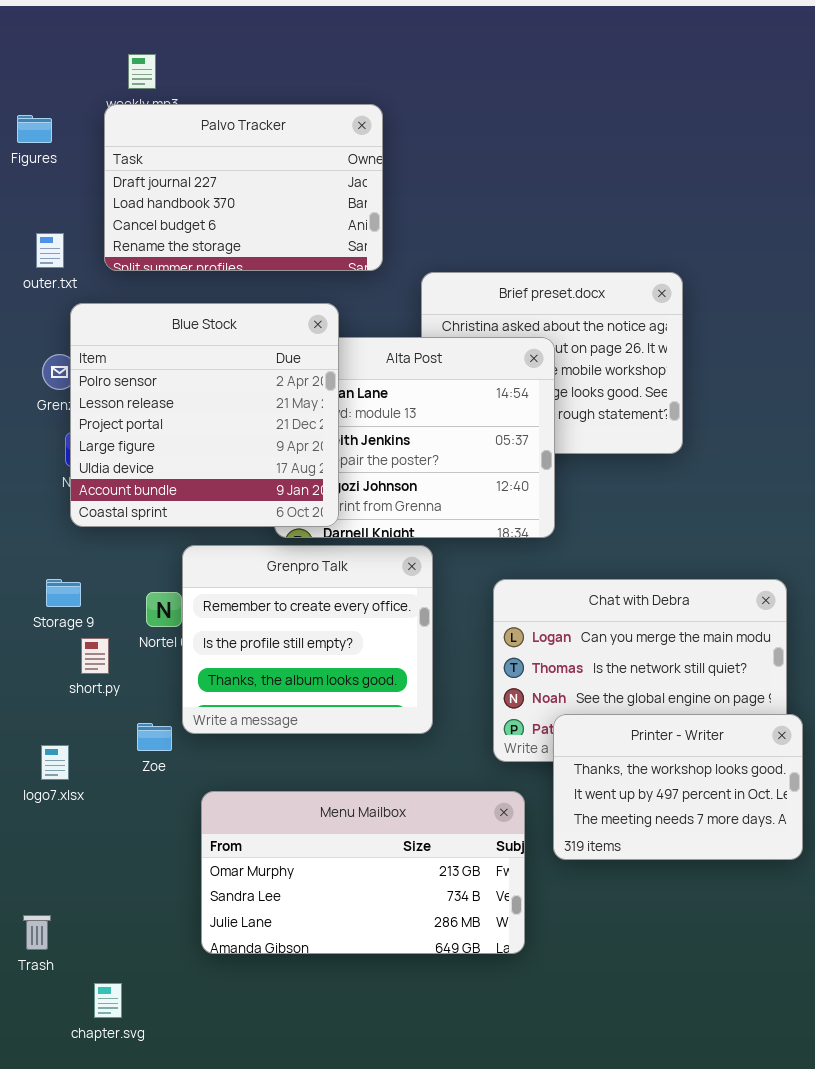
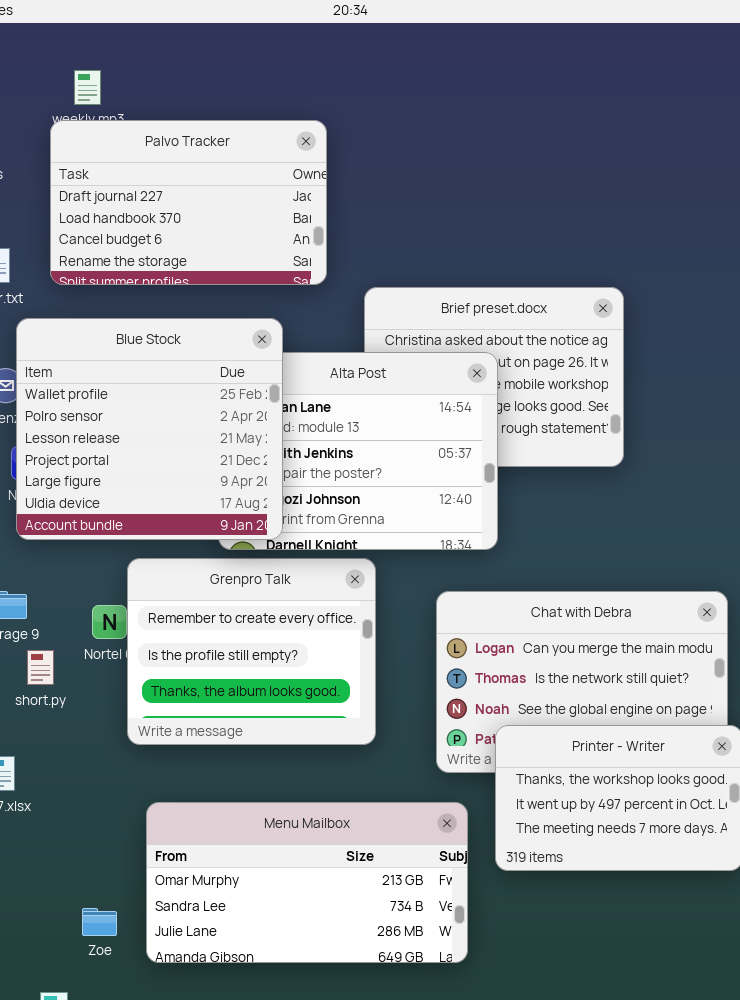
Blue Stock: [70,303,339,527] -> [16,318,283,540], scrolled up 1 row
Zoe: [137,723,172,751] -> [82,908,117,936], moved

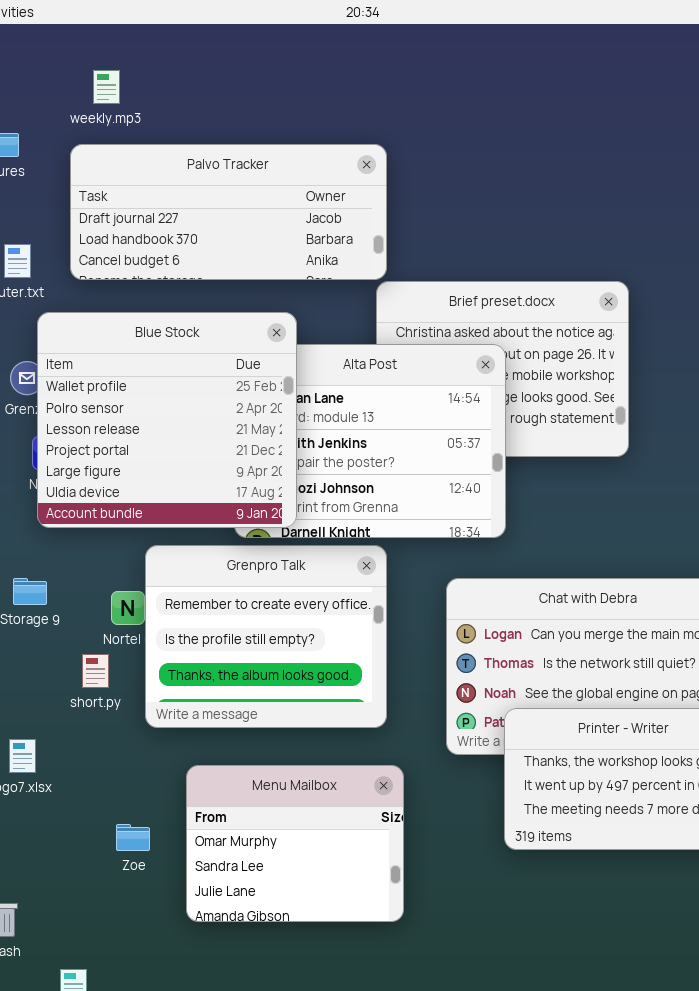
Palvo Tracker: [50,120,327,285] -> [70,144,387,280], resized
short.py: [27,650,54,685] -> [82,654,109,688], moved
Menu Mailbox: [146,802,468,963] -> [186,765,404,922], moved, resized
Zoe: [82,908,117,936] -> [116,824,150,851], moved

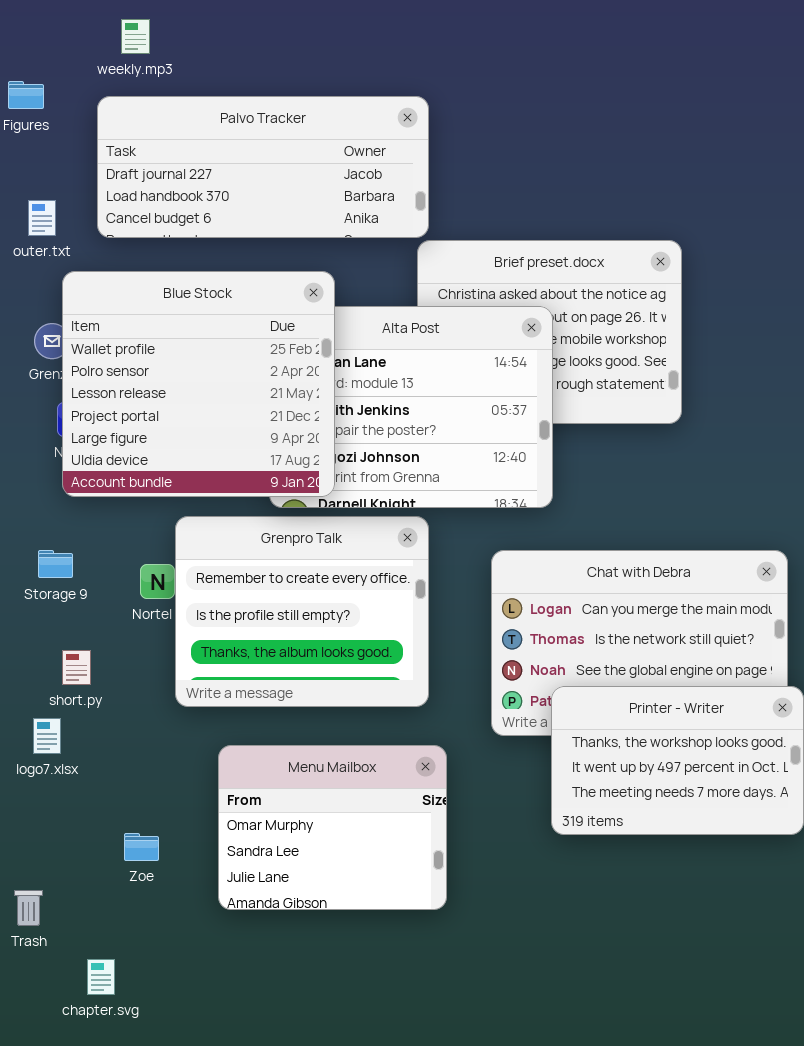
short.py: [82,654,109,688] -> [62,650,91,685], moved
Zoe: [116,824,150,851] -> [124,833,159,861], moved

